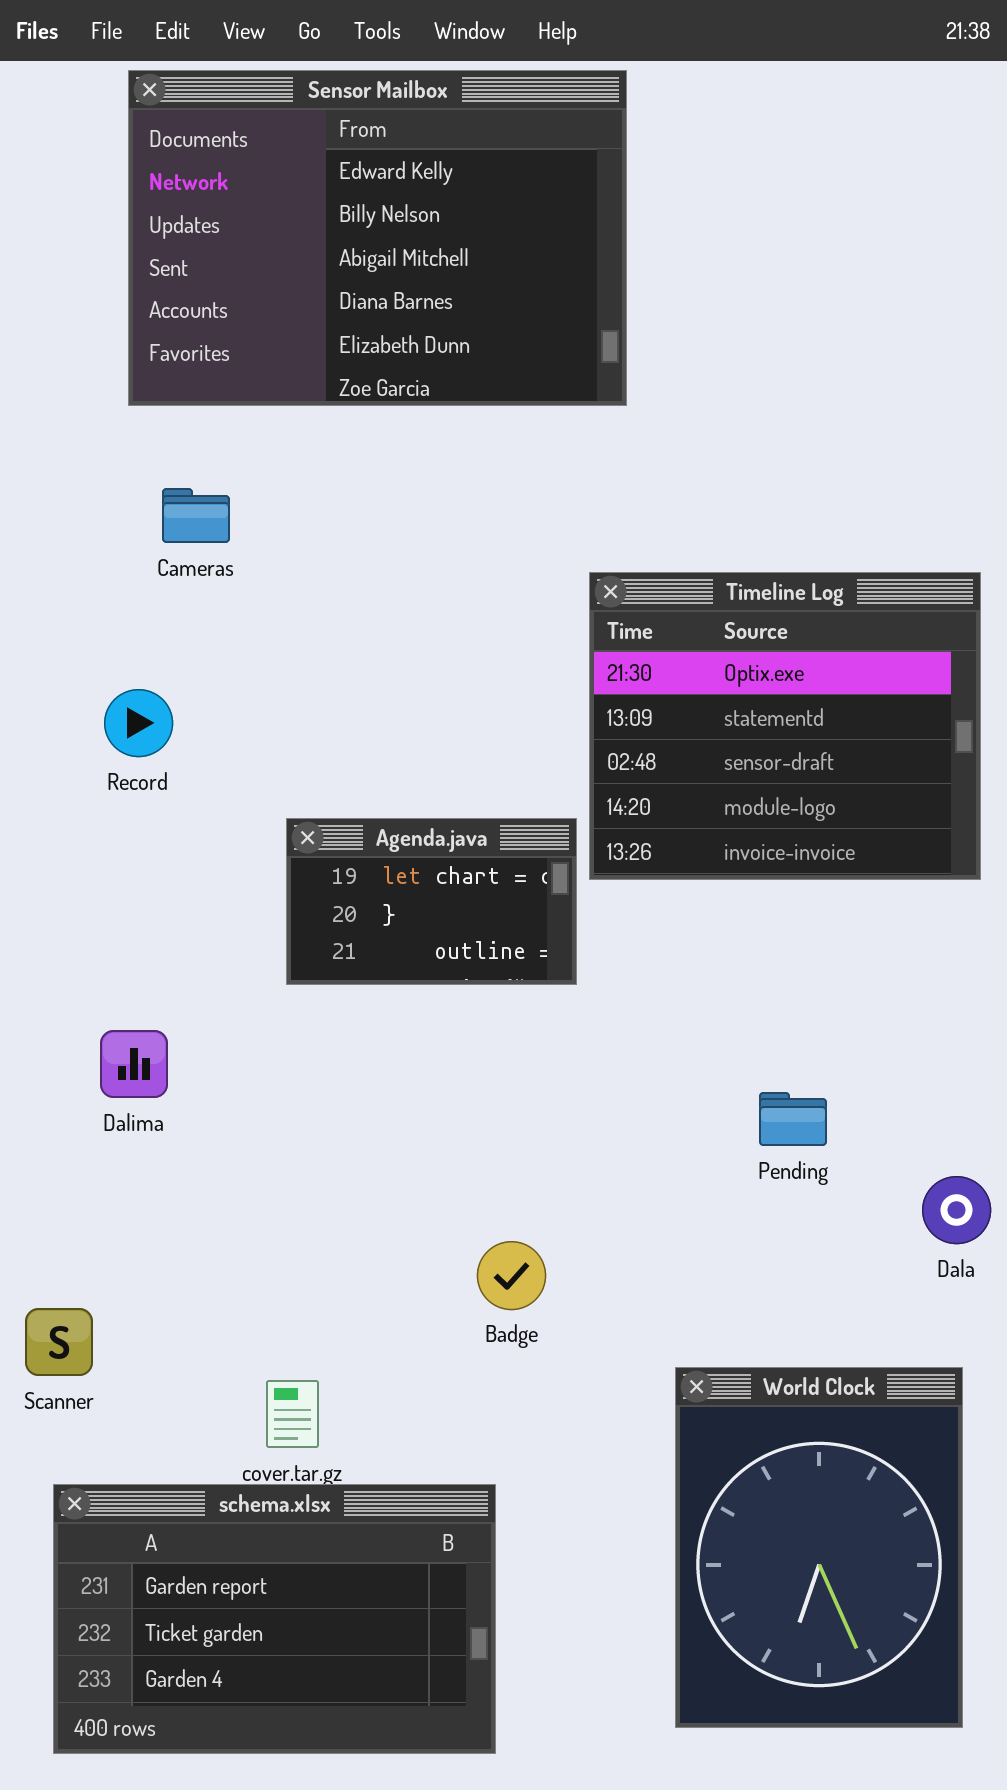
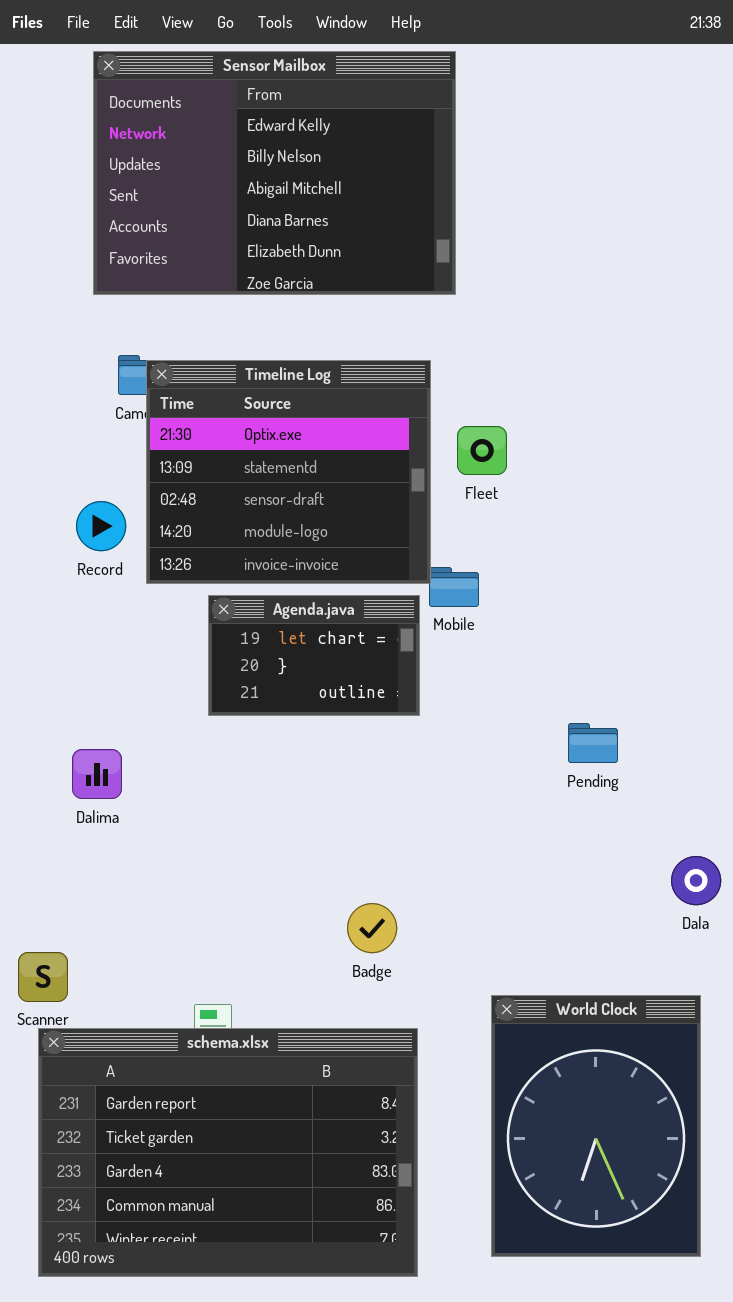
Timeline Log: [589,572,981,880] -> [146,360,431,584], moved
Pending: [759,1092,827,1146] -> [568,723,618,763], moved
schema.xlsx: [53,1484,496,1754] -> [38,1028,418,1277], resized

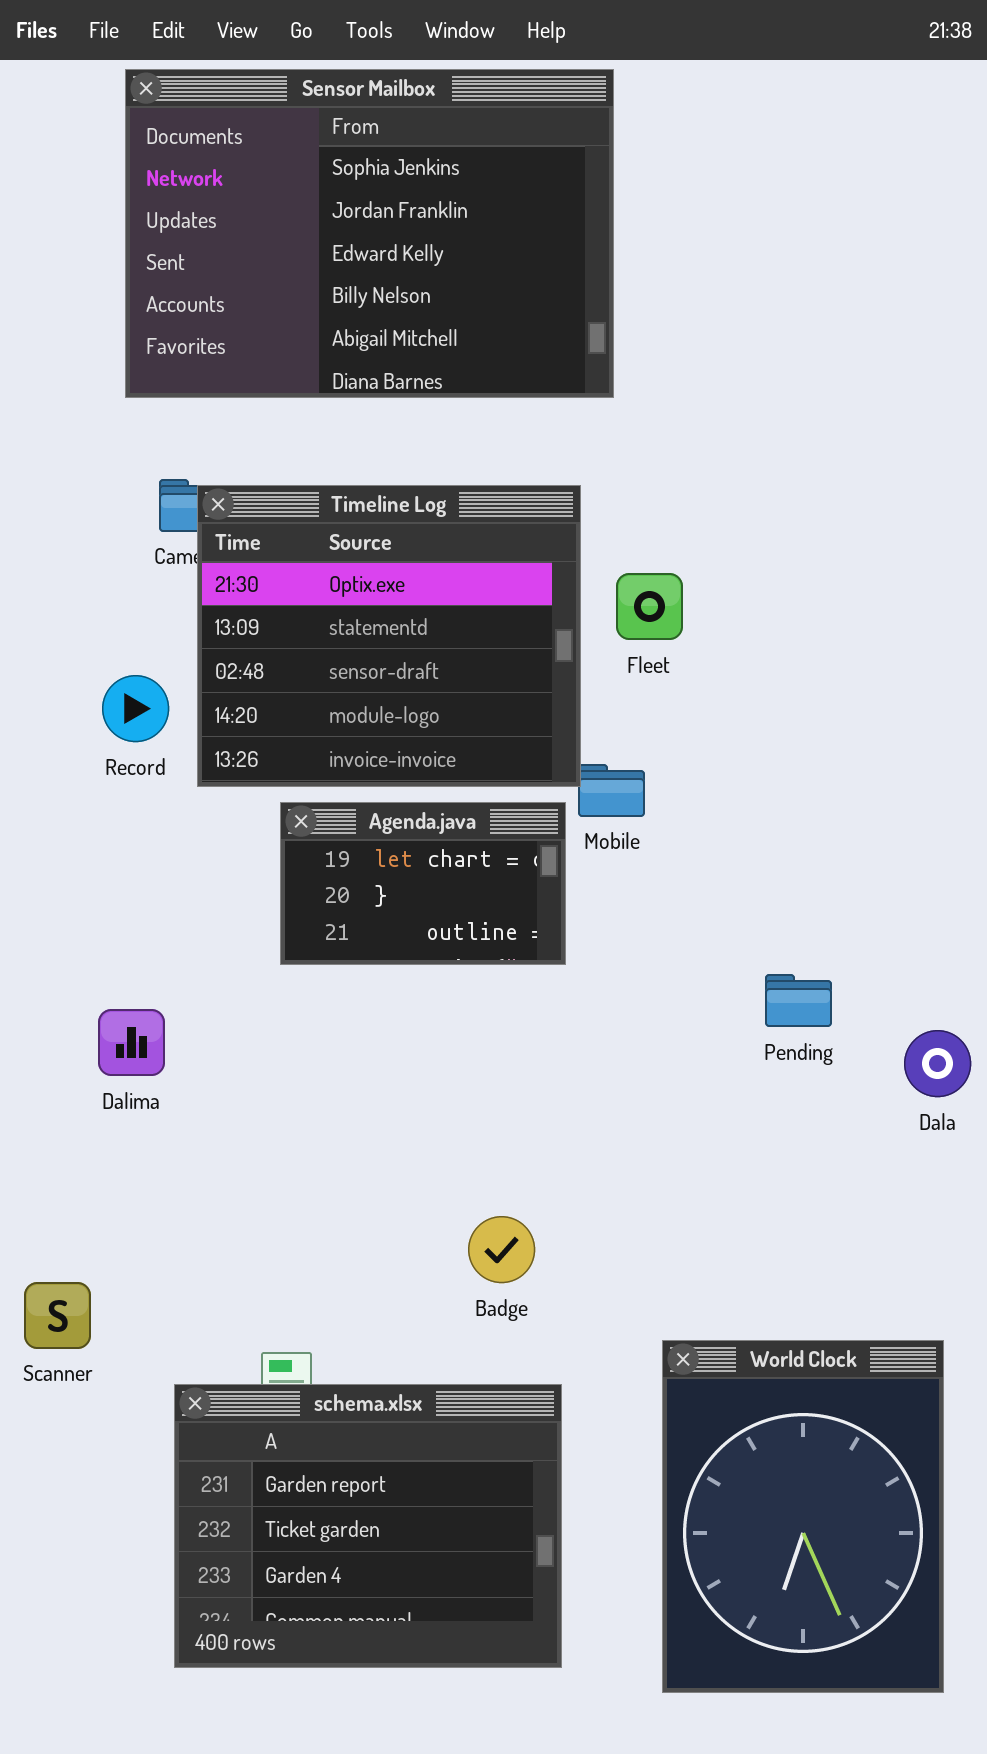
Sensor Mailbox: [93,51,456,295] -> [125,69,614,398], scrolled up 2 rows
Dala: [671,856,721,905] -> [904,1030,971,1097], moved
schema.xlsx: [38,1028,418,1277] -> [174,1384,562,1668], resized

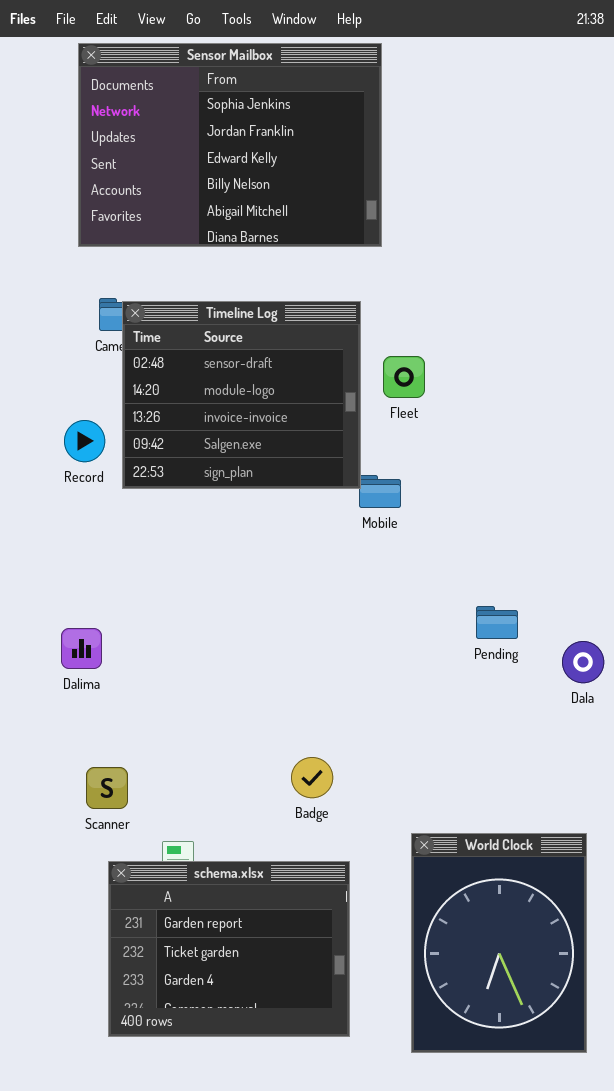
Timeline Log: [197,485,581,787] -> [122,301,361,489], scrolled down 2 rows
Agenda.java: [280,802,566,965] -> none, closed
Scanner: [24,1282,91,1349] -> [86,767,128,809], moved

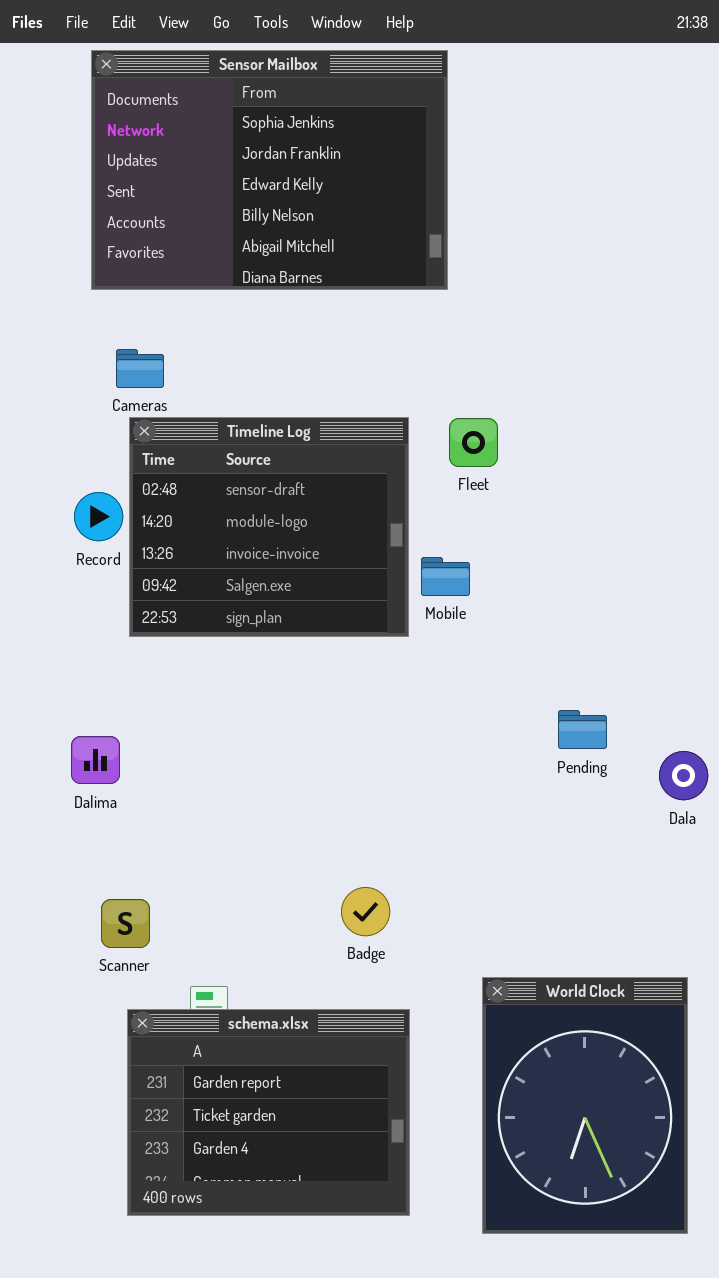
Timeline Log: [122,301,361,489] -> [129,417,409,637], moved

